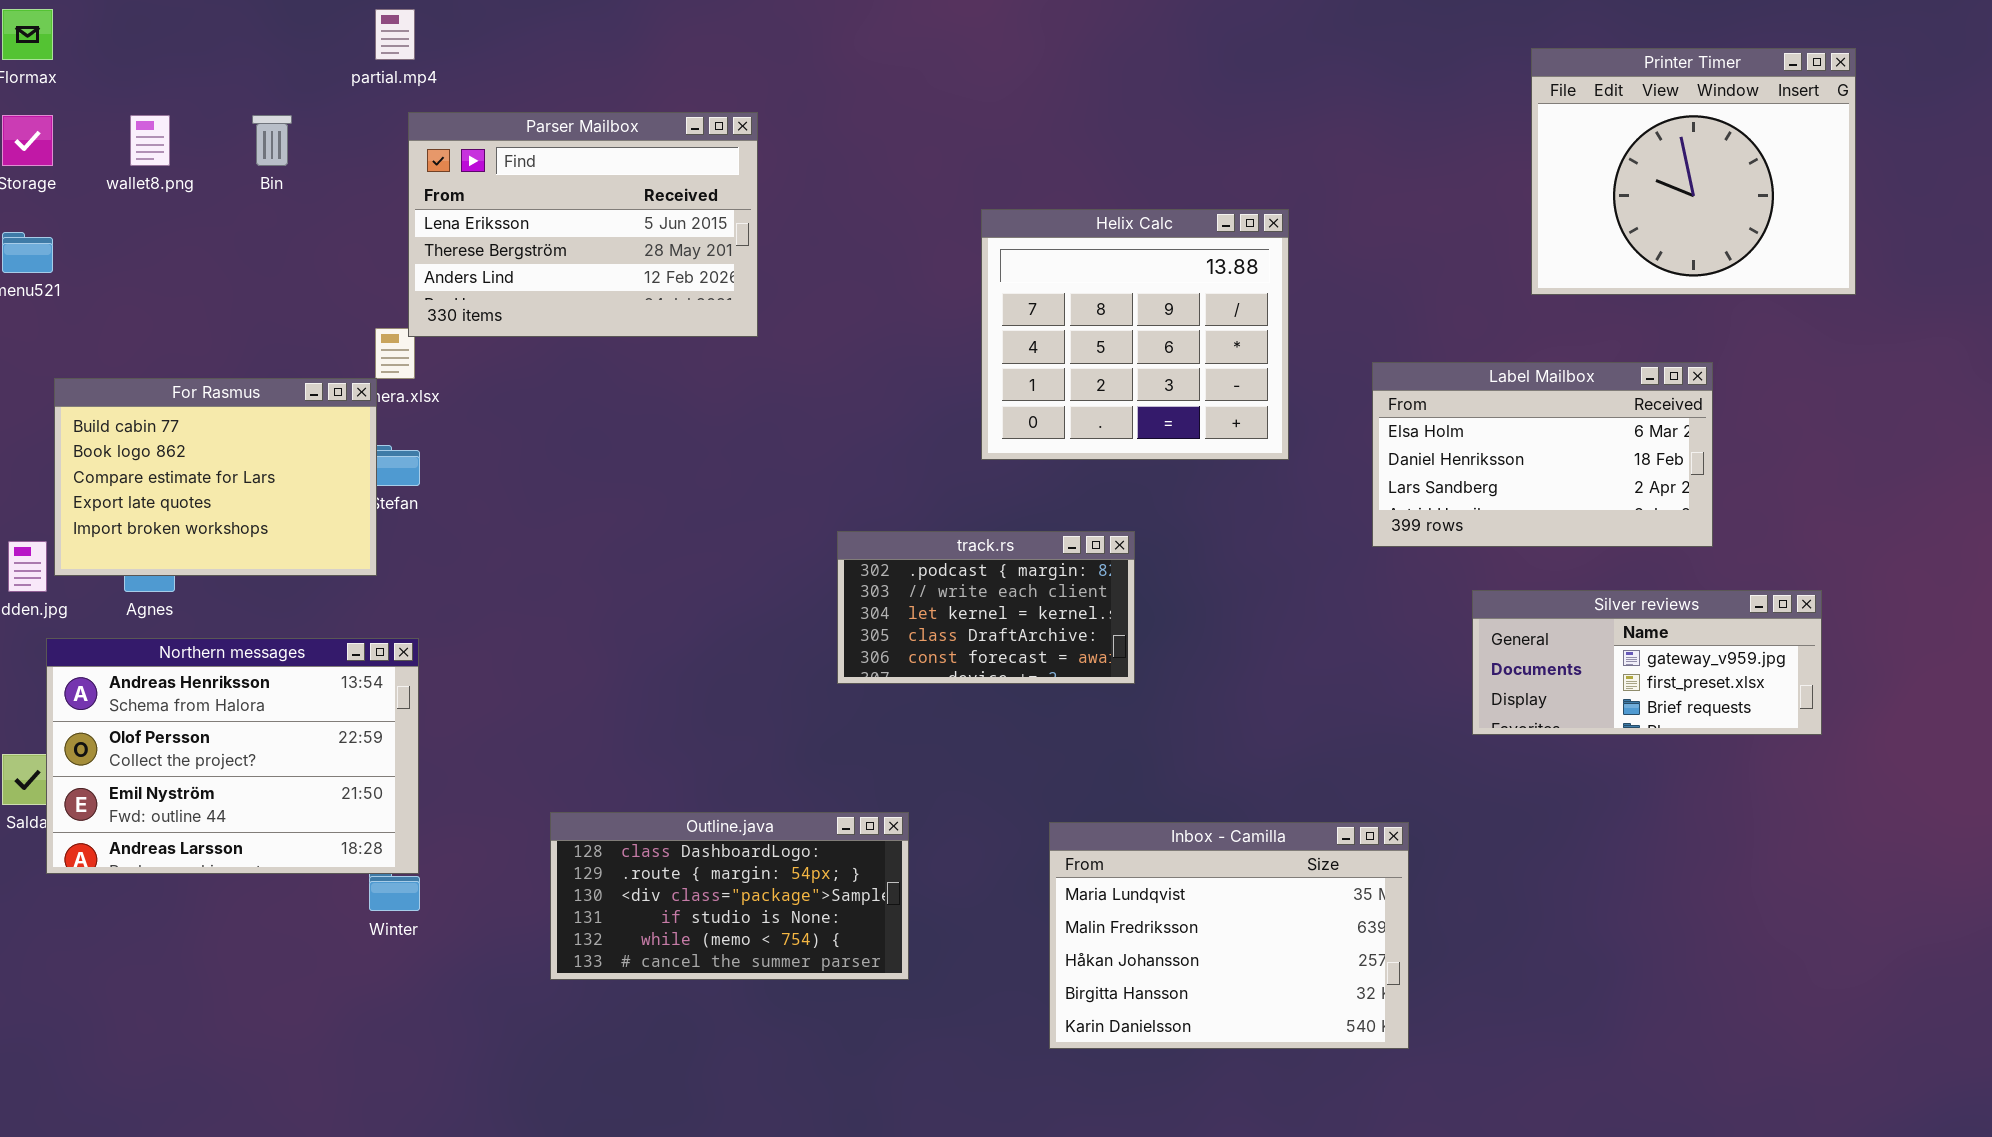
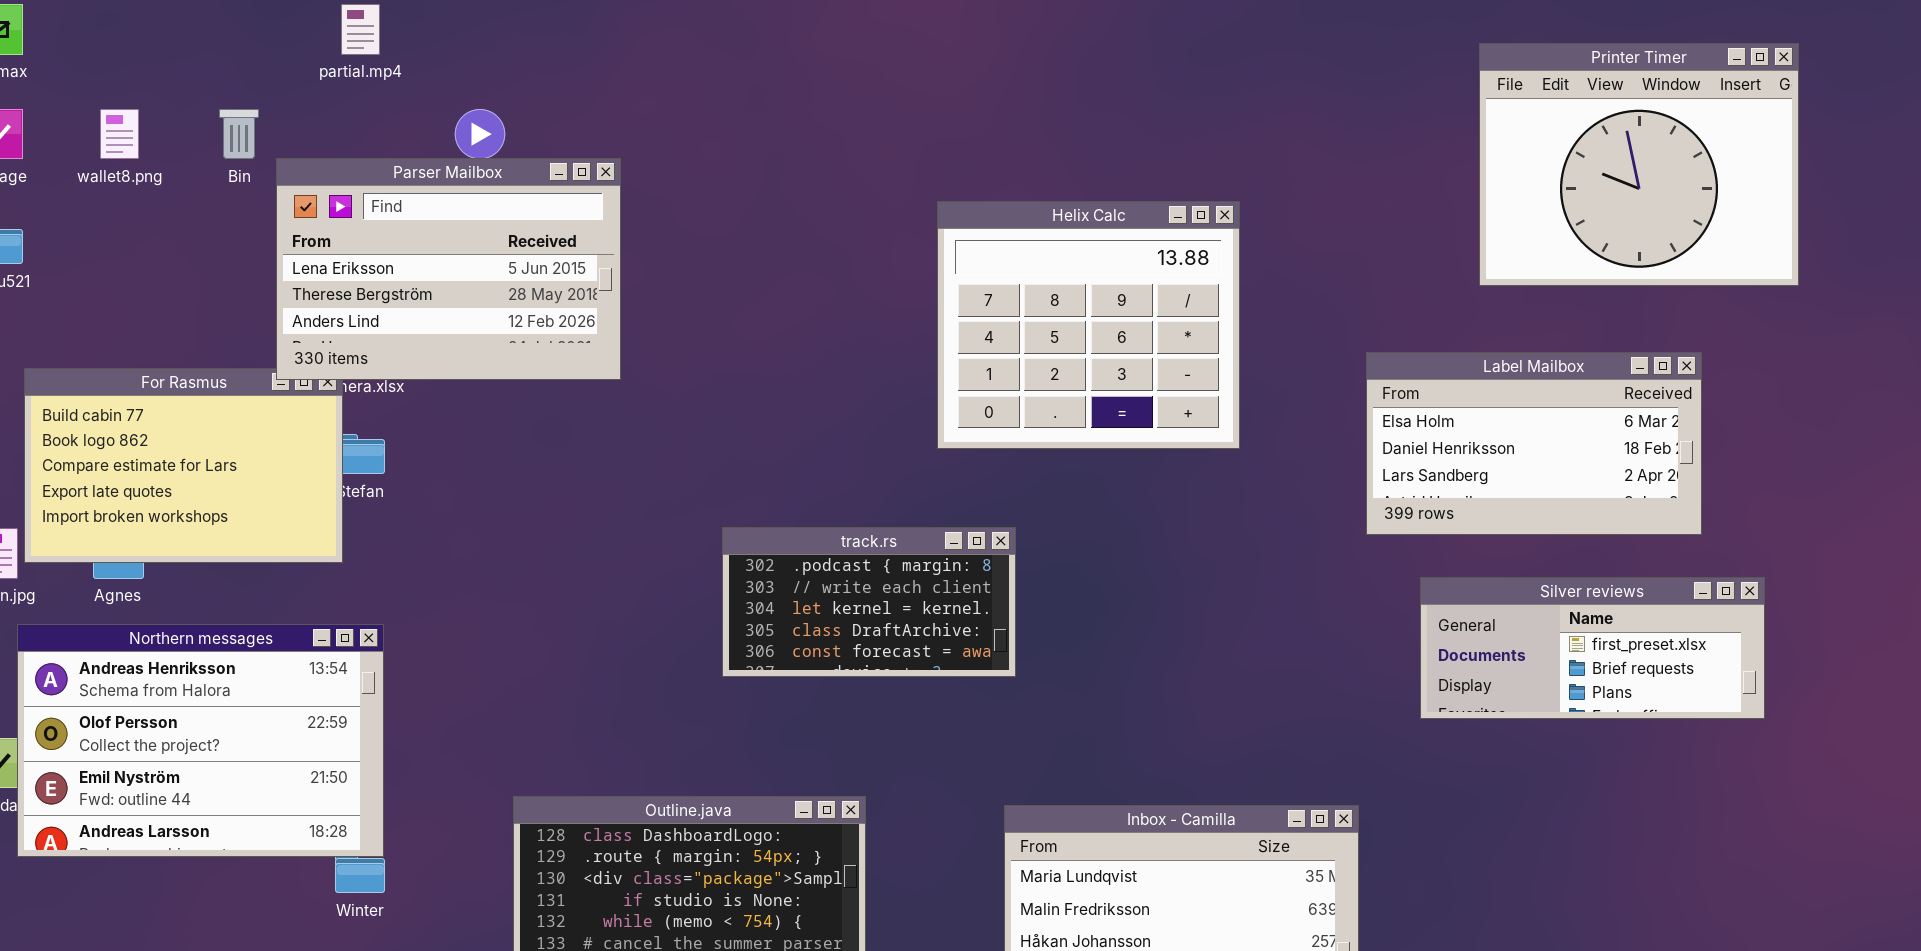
Parser Mailbox: [408,112,758,337] -> [276,158,621,380], moved
Label Mailbox: [1372,362,1713,547] -> [1366,352,1702,535], moved
track.rs: [837,531,1135,684] -> [722,527,1016,677], moved
Silver reviews: [1472,590,1822,735] -> [1420,577,1765,719], scrolled down 1 row

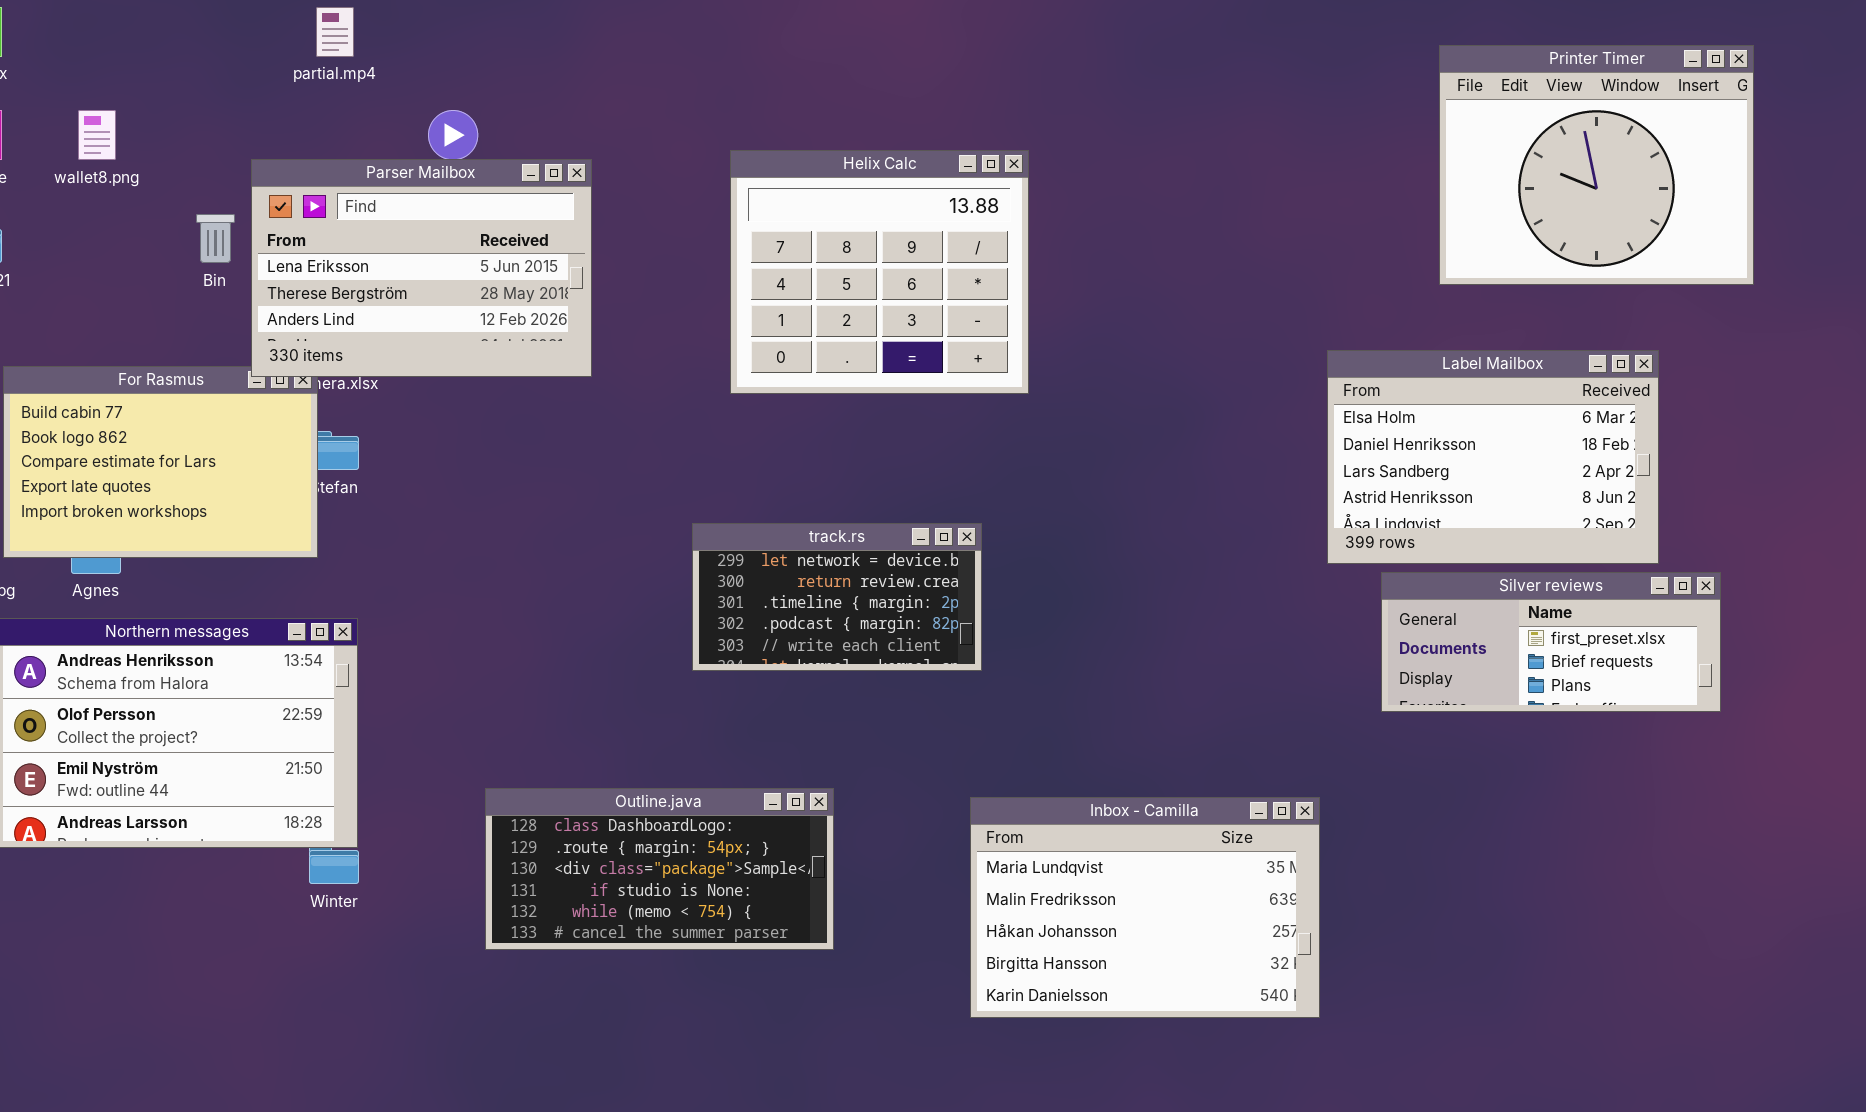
Bin: [219,109,259,159] -> [196,214,235,263], moved
Helix Calc: [937,201,1240,449] -> [730,150,1029,394], moved
Label Mailbox: [1366,352,1702,535] -> [1327,350,1659,564], resized
track.rs: [722,527,1016,677] -> [692,523,982,671], scrolled up 3 rows

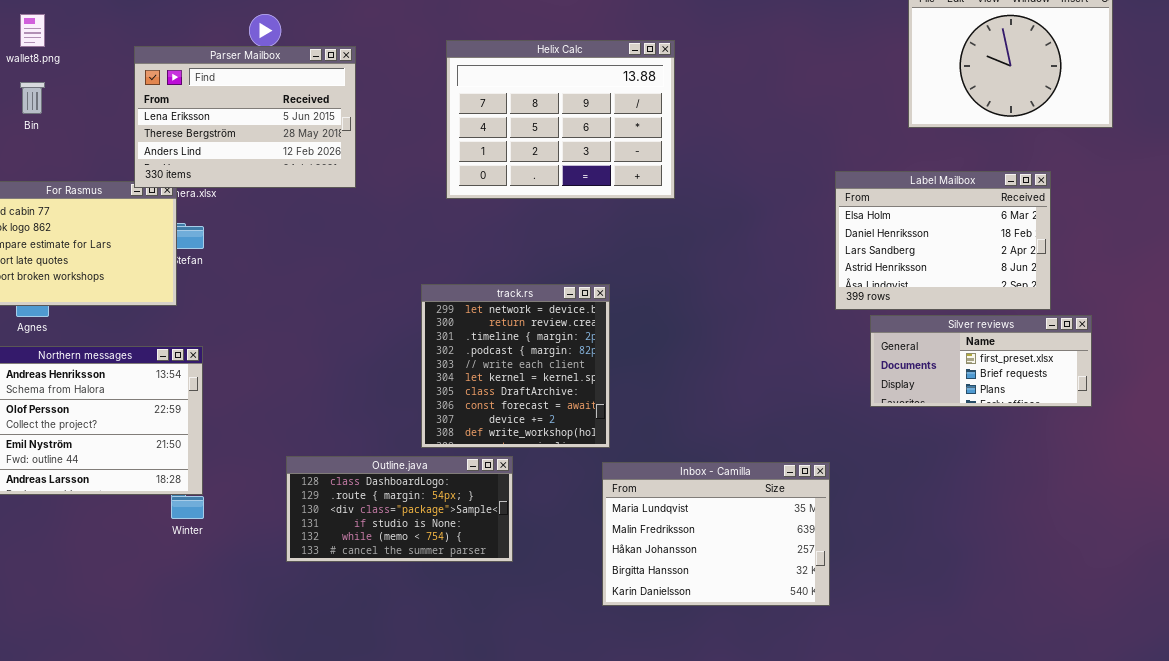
Helix Calc: [730,150,1029,394] -> [446,40,675,199], resized
Bin: [196,214,235,263] -> [20,82,45,114], moved
track.rs: [692,523,982,671] -> [421,284,610,448], resized

